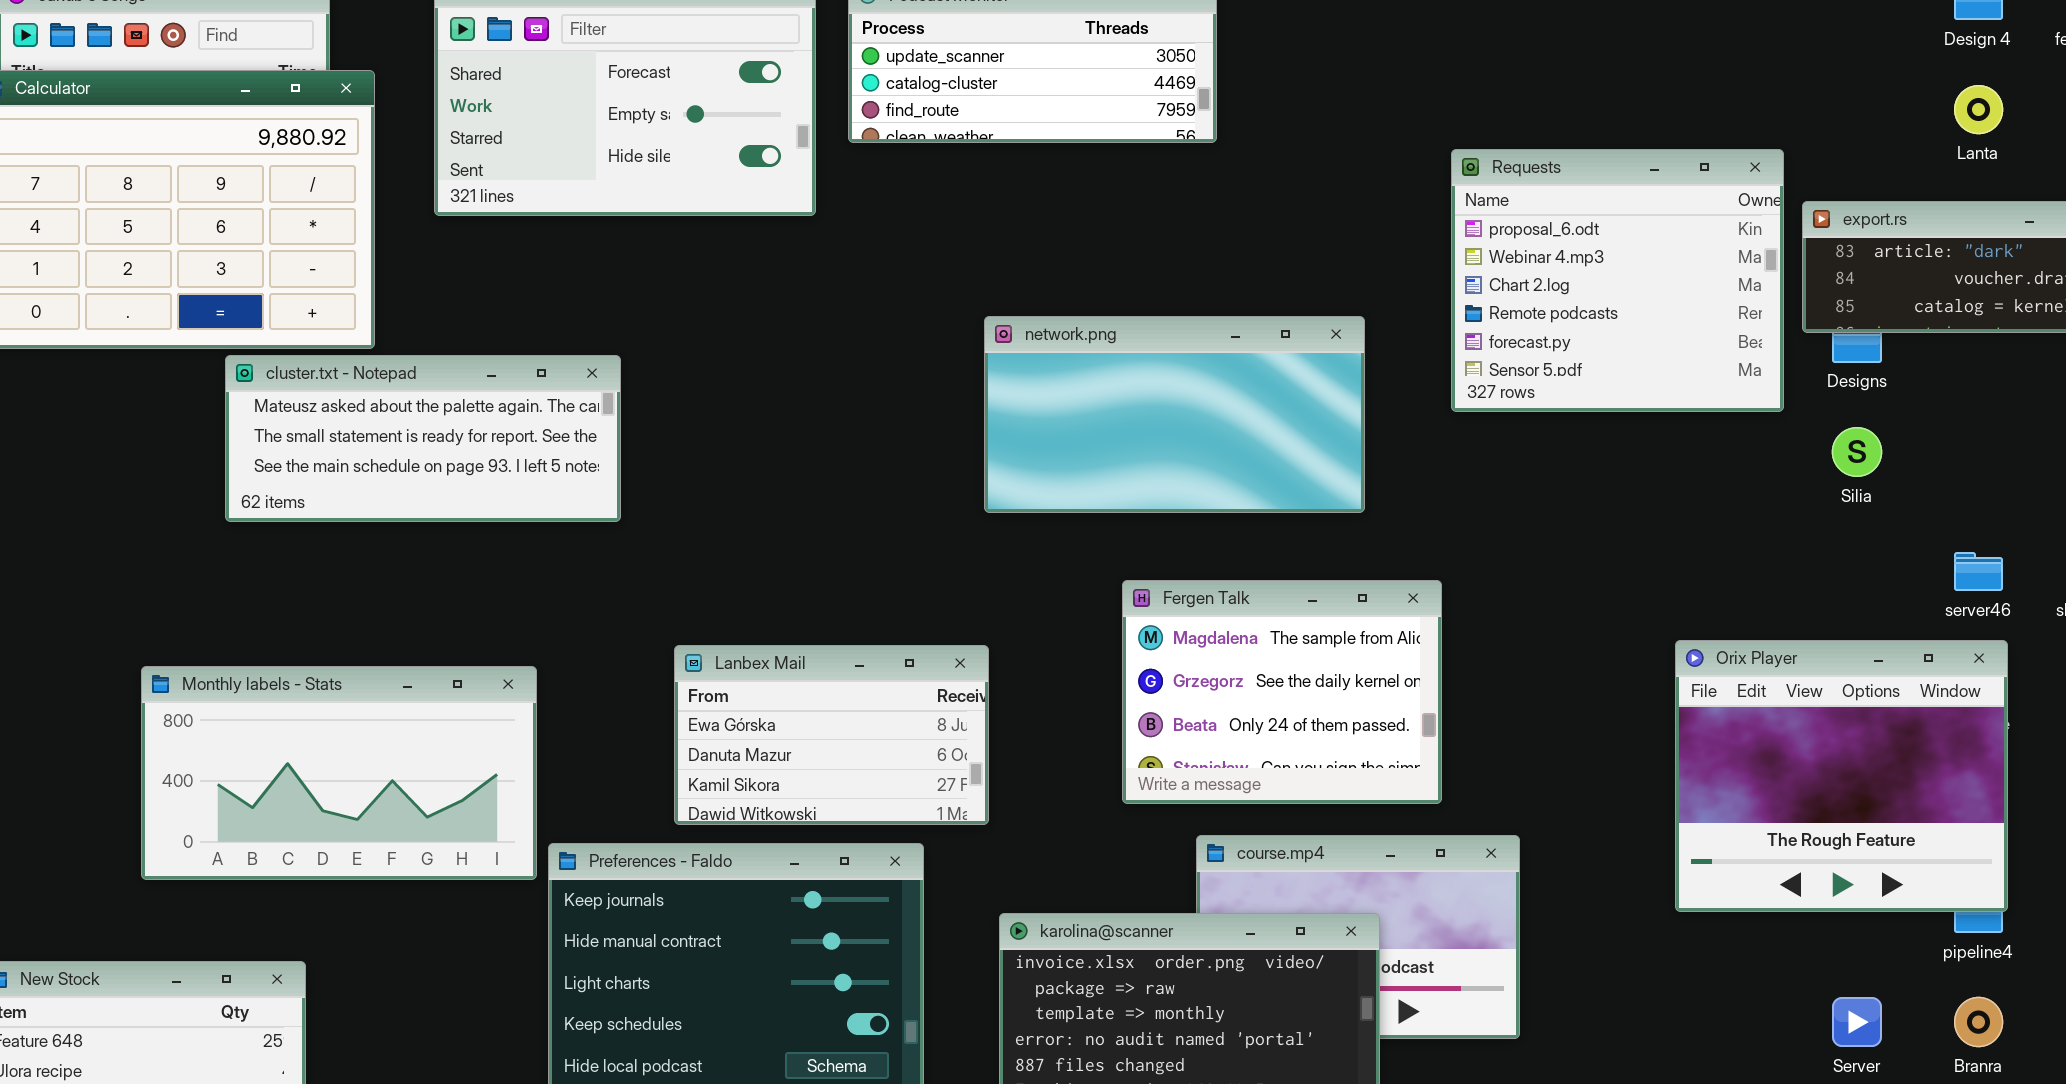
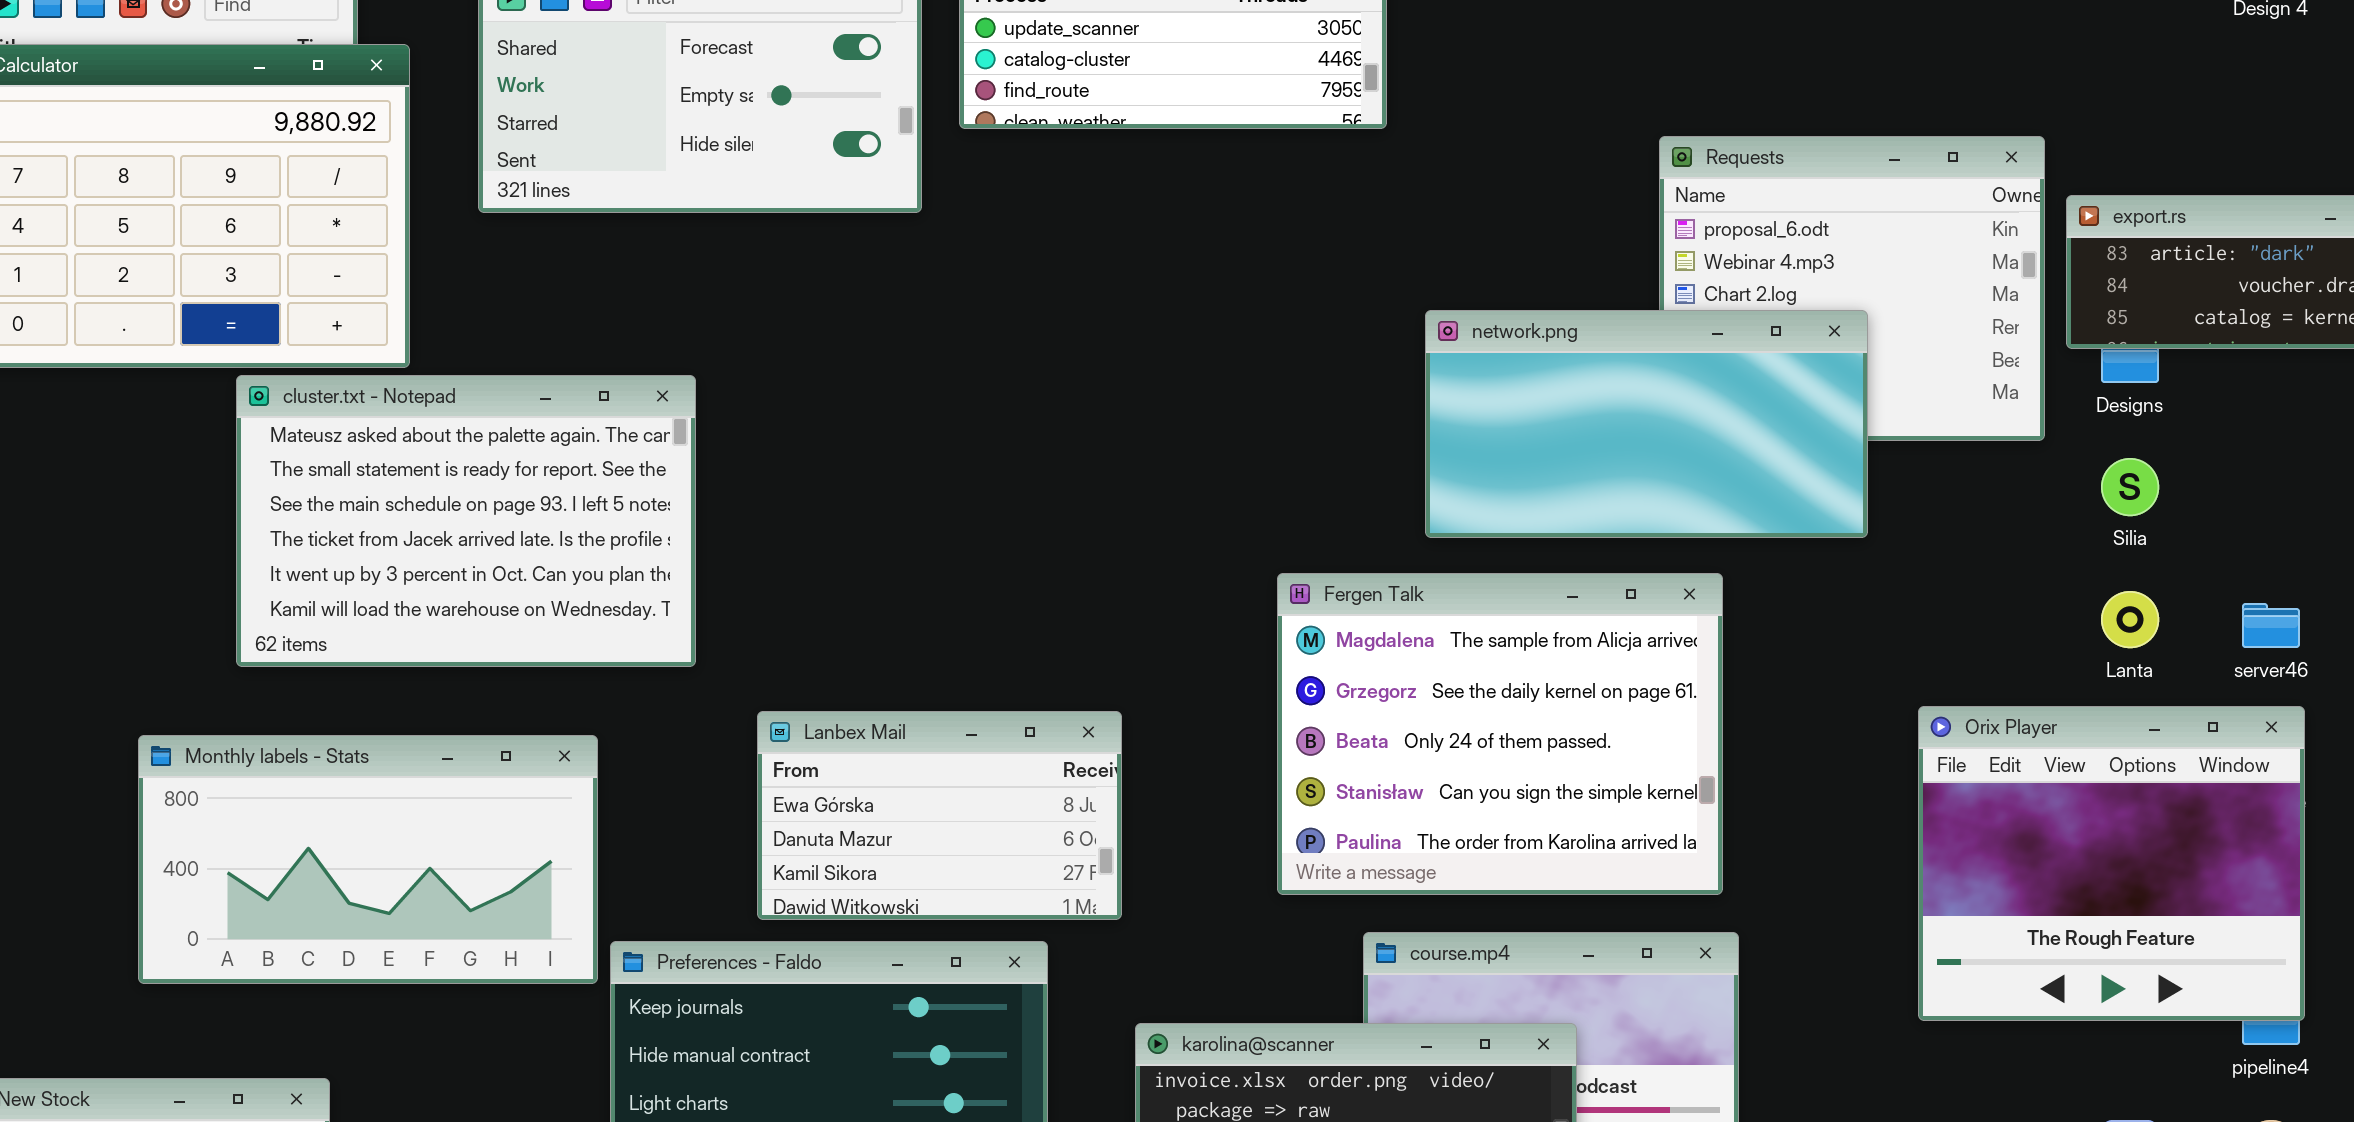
Lanta: [1954,85,2003,134] -> [2101,591,2159,648], moved
network.png: [984,316,1365,513] -> [1425,310,1868,538], moved
cluster.txt - Notepad: [225,355,621,522] -> [236,375,696,667], resized
Fergen Talk: [1122,580,1442,804] -> [1277,573,1723,895], resized

